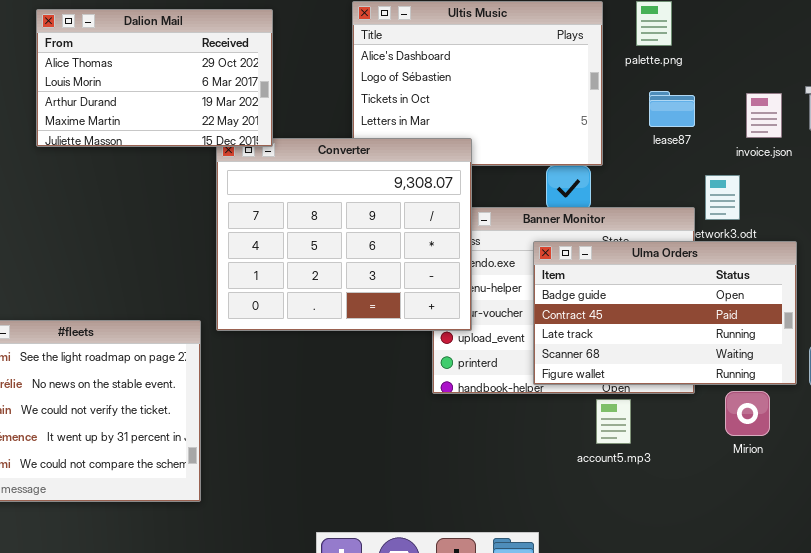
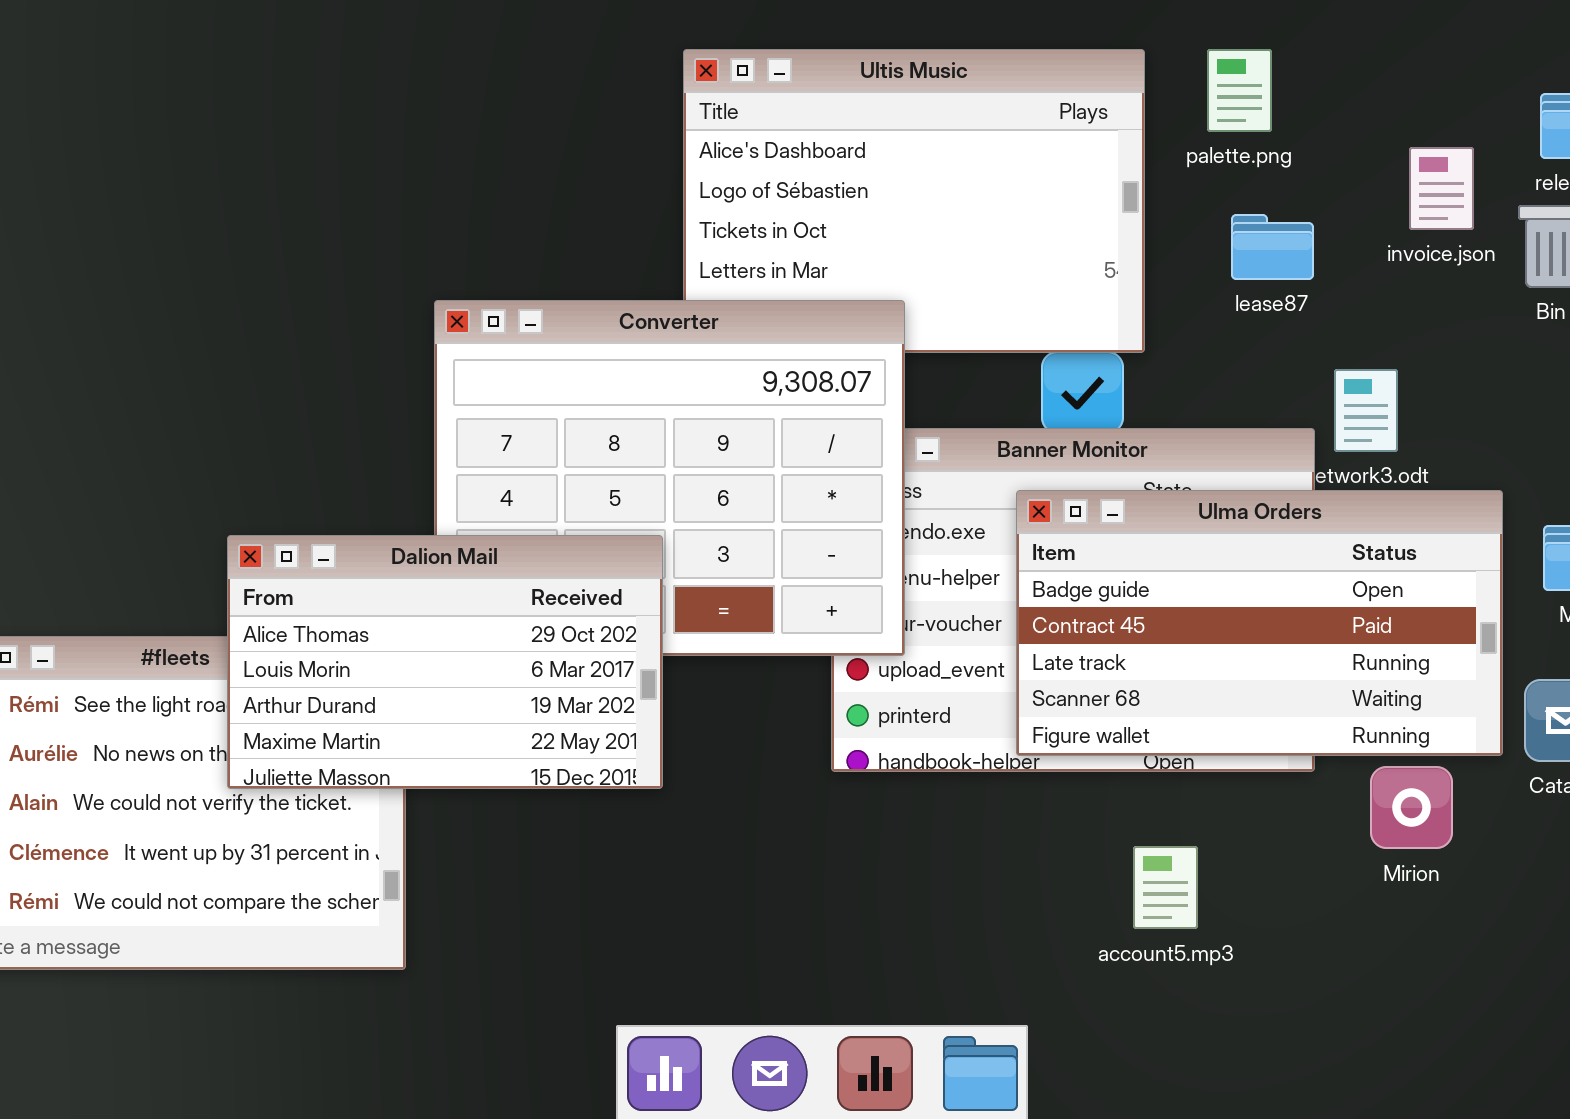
Dalion Mail: [36,9,273,147] -> [227,535,663,789], moved
invoice.json: [746,93,782,138] -> [1409,147,1474,230], moved
account5.mp3: [596,399,631,444] -> [1133,846,1198,929], moved

